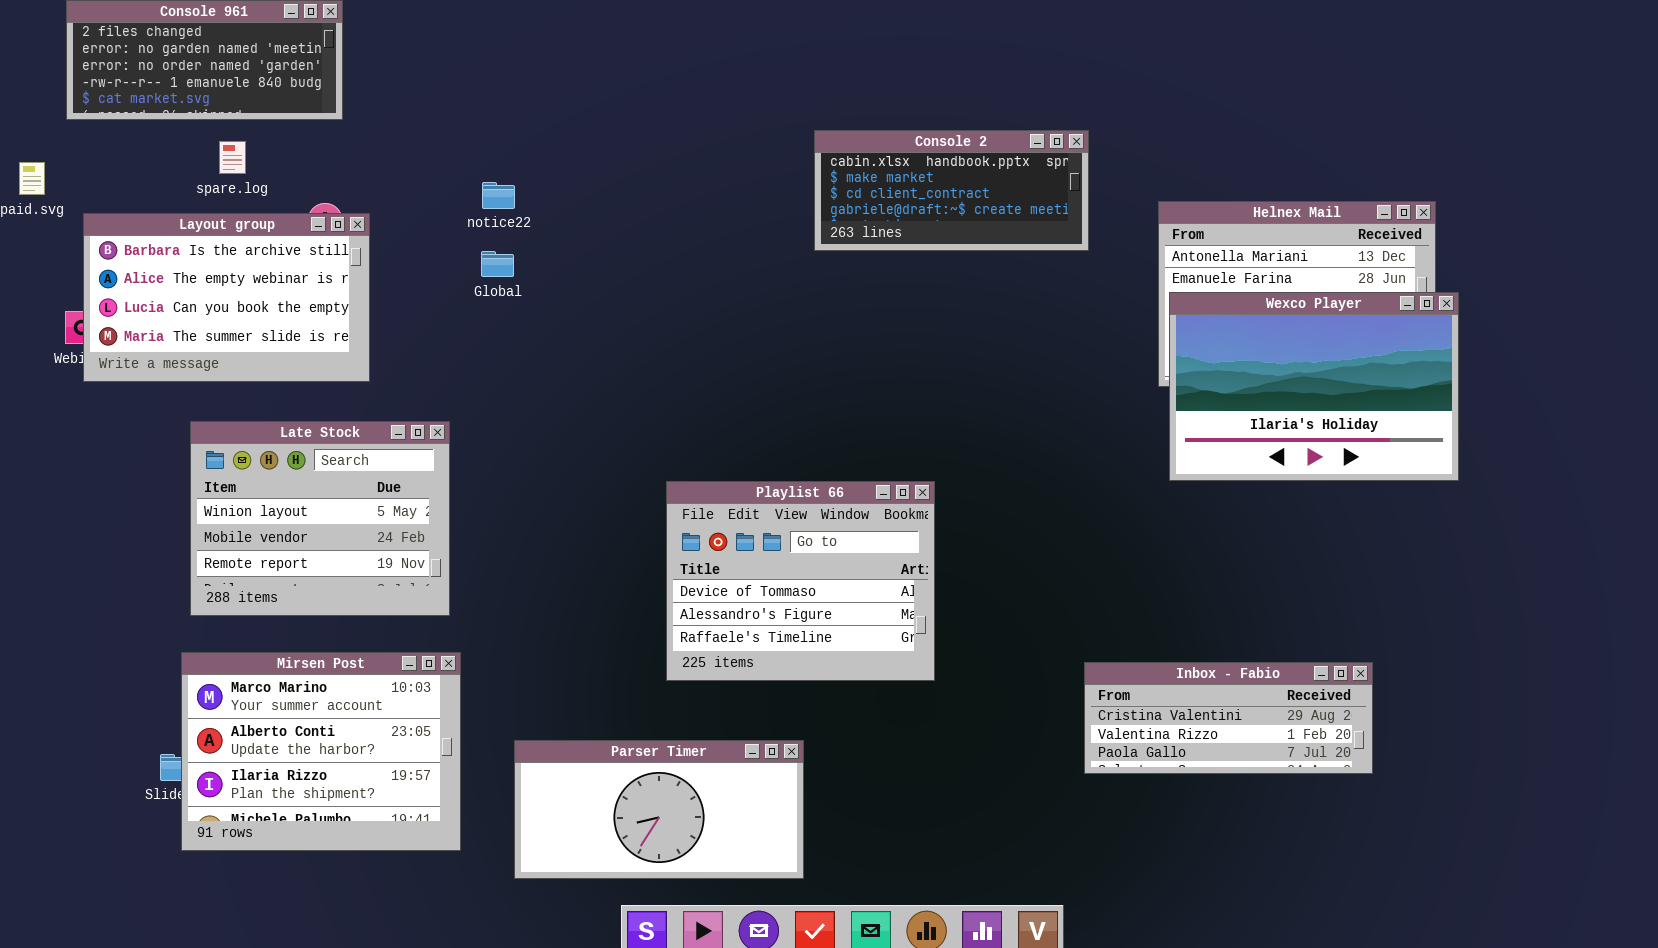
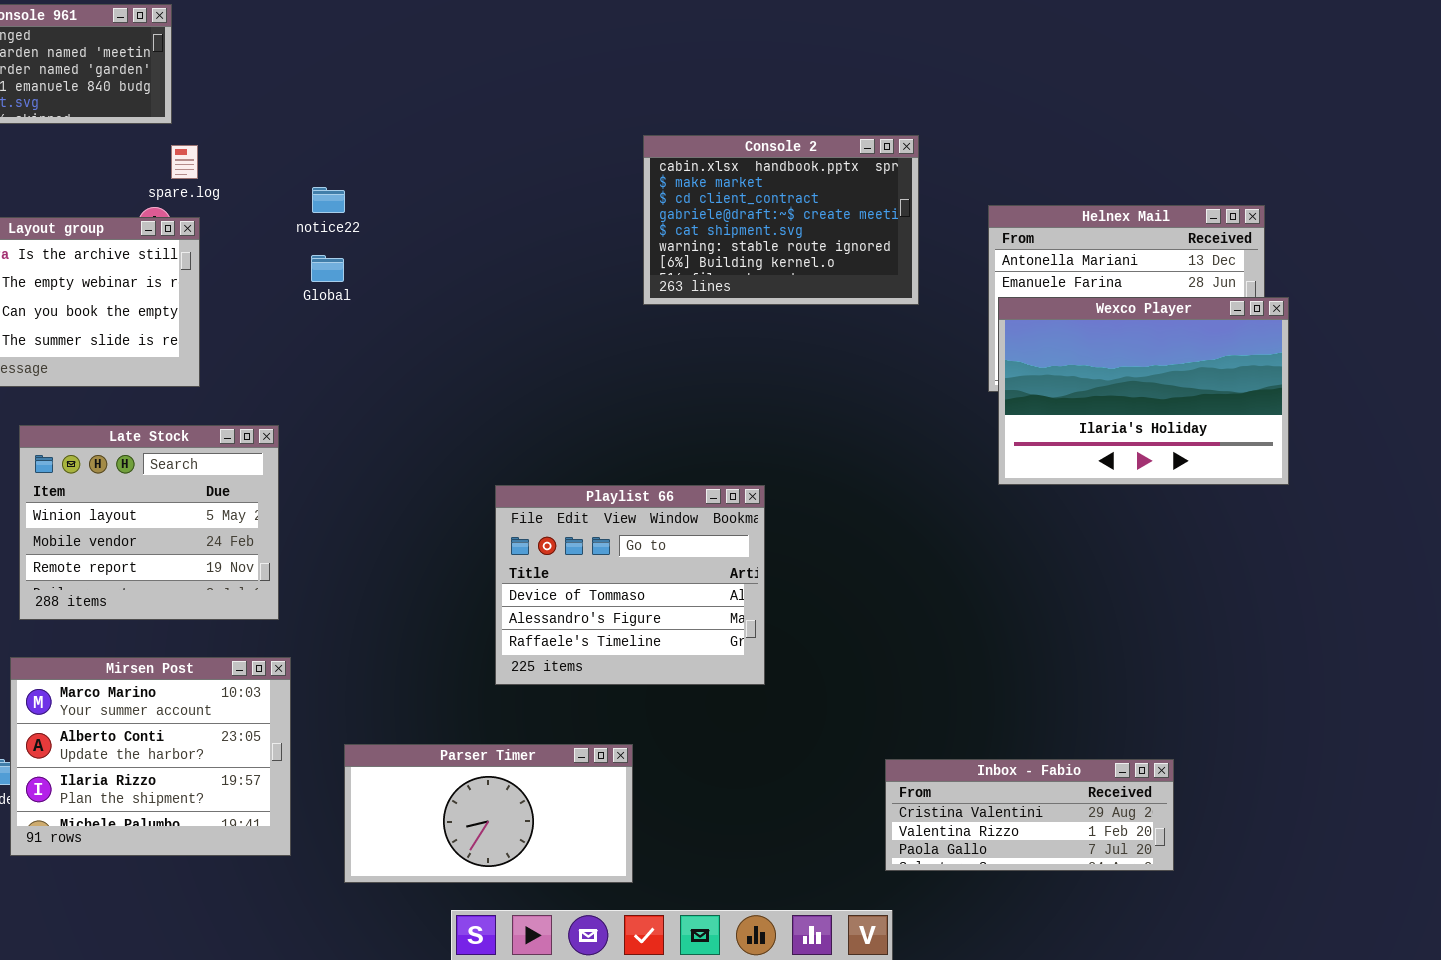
Console 2: [814,130,1089,251] -> [643,135,919,305], resized
spare.log: [219,141,246,174] -> [171,145,198,179], moved
Inbox - Fabio: [1084,662,1373,774] -> [885,759,1174,871], moved

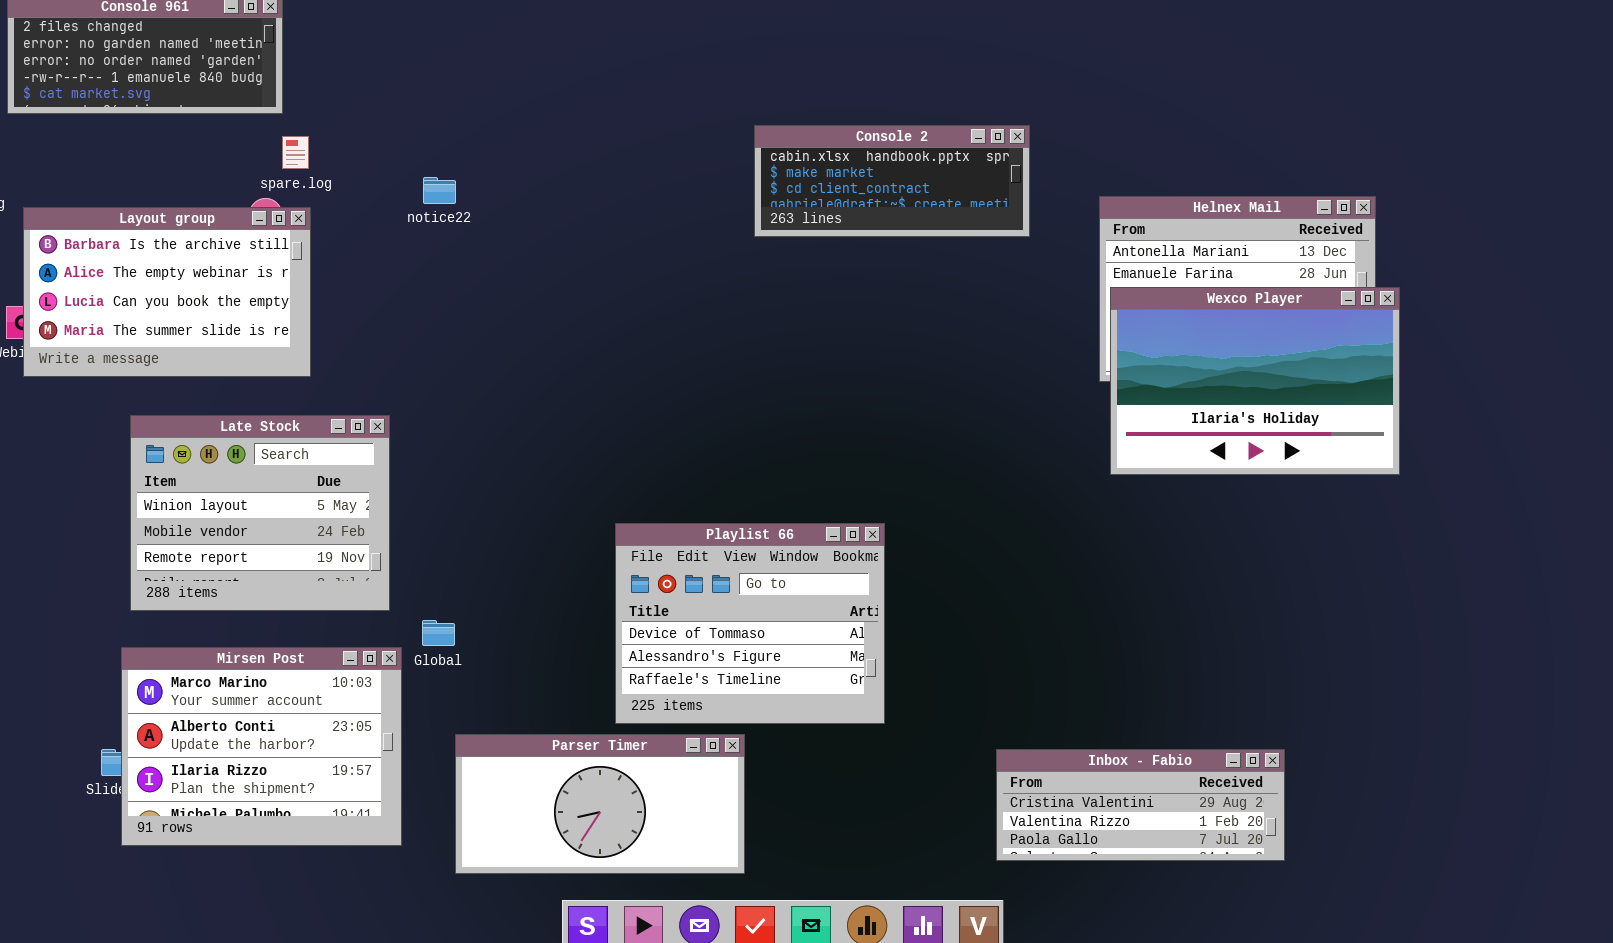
Console 2: [643,135,919,305] -> [754,125,1030,237], resized
Global: [311,255,344,282] -> [422,620,455,646], moved
Playlist 66: [495,485,765,685] -> [615,523,885,724], moved

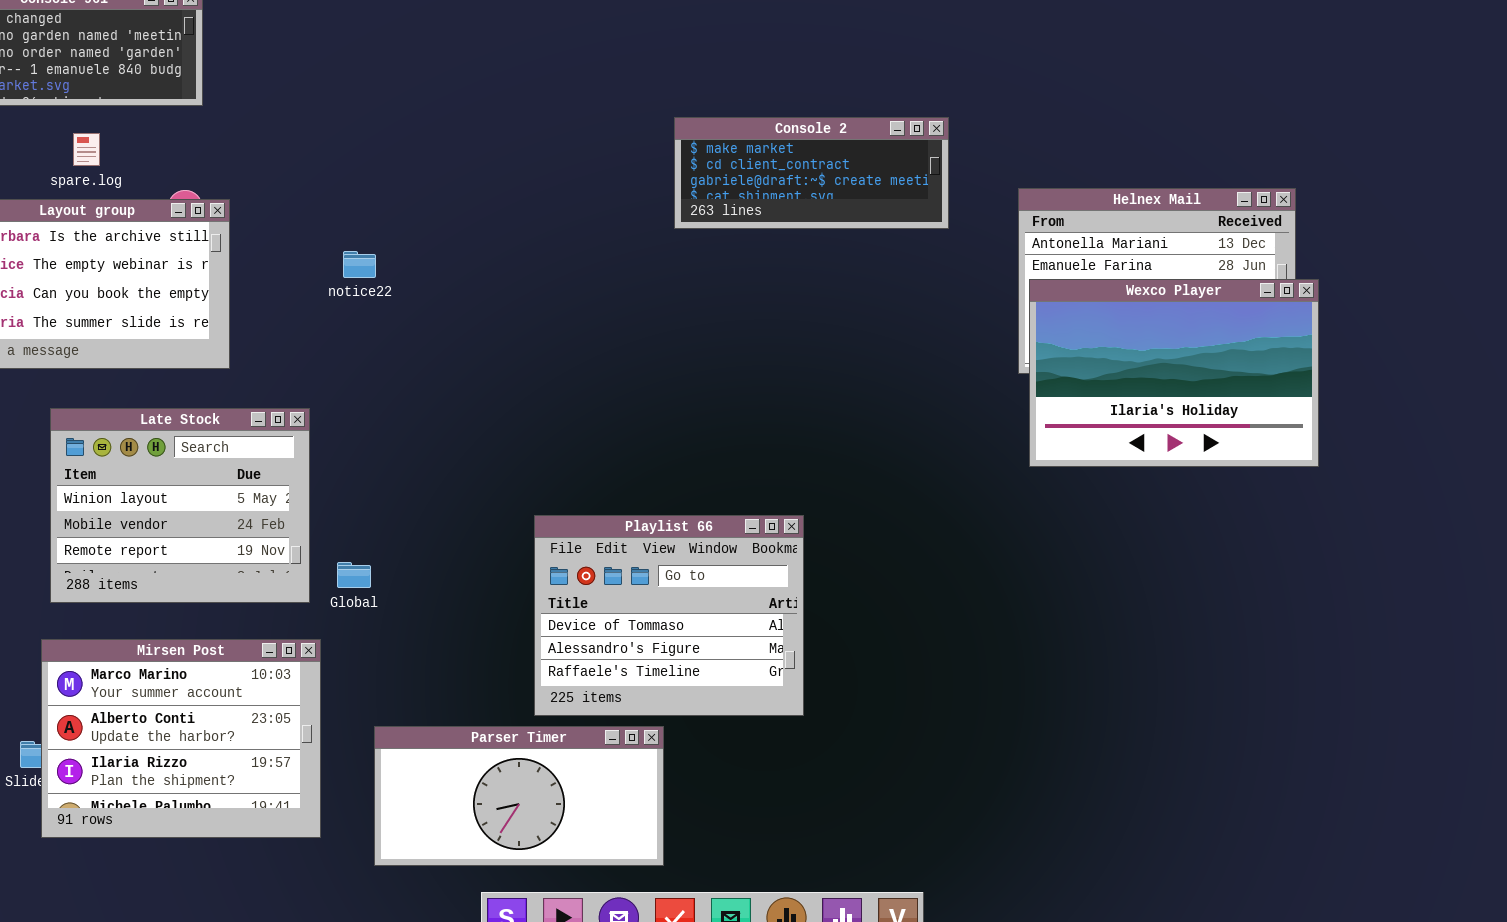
Console 2: [754,125,1030,237] -> [674,117,949,229], scrolled down 1 row
spare.log: [282,136,309,169] -> [73,133,100,166], moved
notice22: [423,177,456,204] -> [343,251,376,278], moved
Global: [422,620,455,646] -> [337,562,371,588], moved
Inbox - Fabio: [996,749,1285,861] -> none, closed

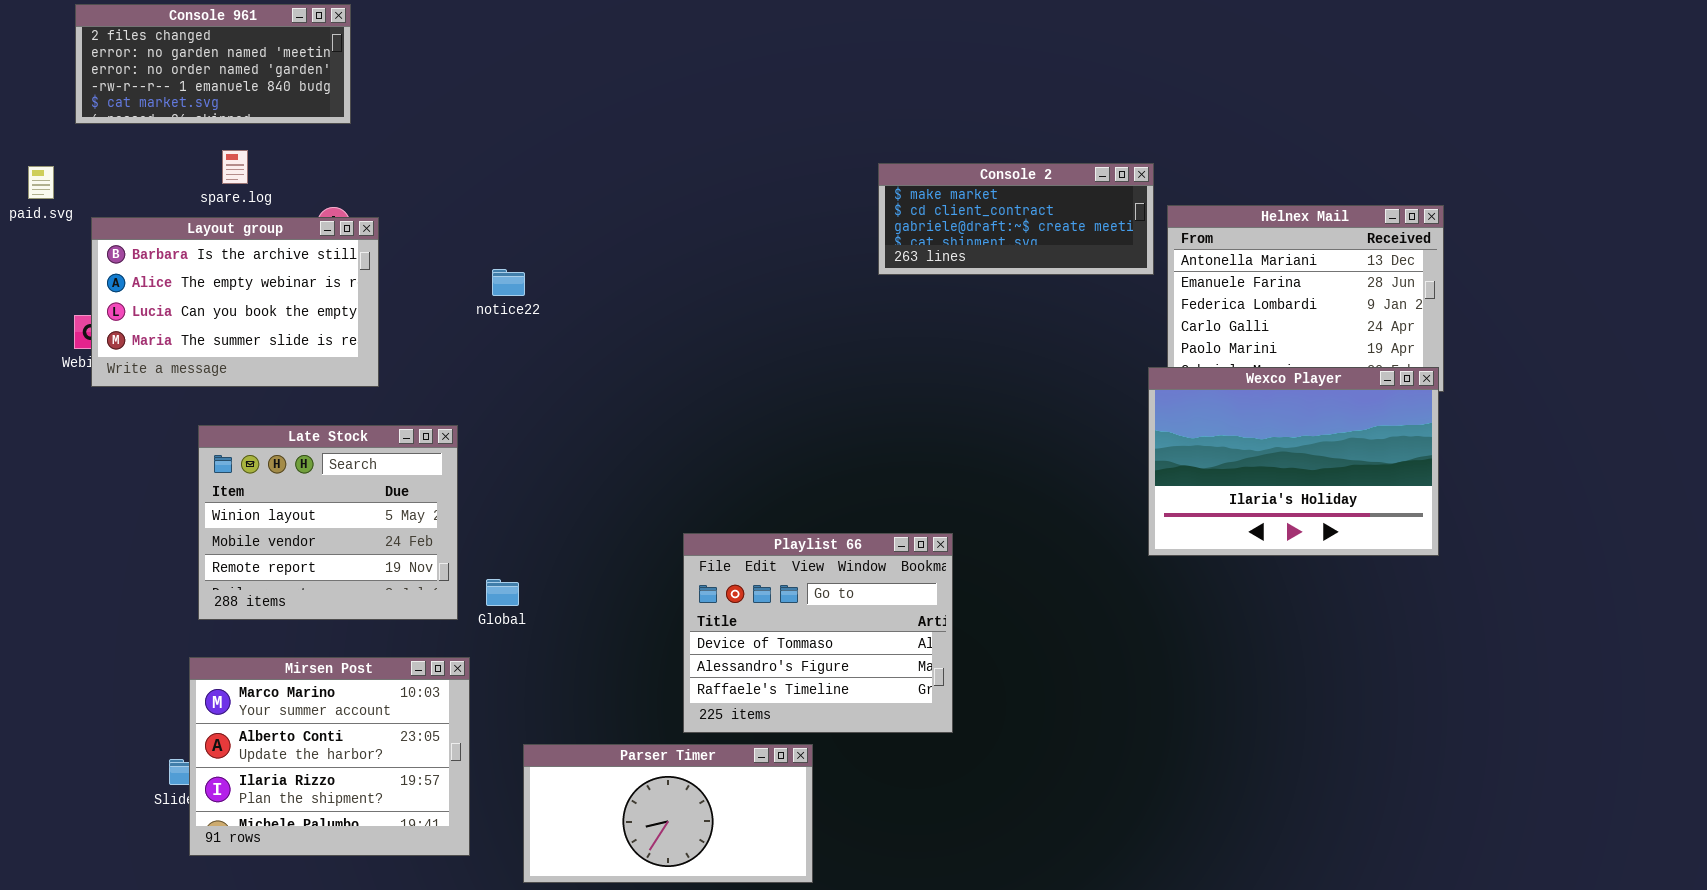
Console 2: [674,117,949,229] -> [878,163,1154,275], moved
Wexco Player: [1029,279,1319,467] -> [1148,367,1439,556], moved

